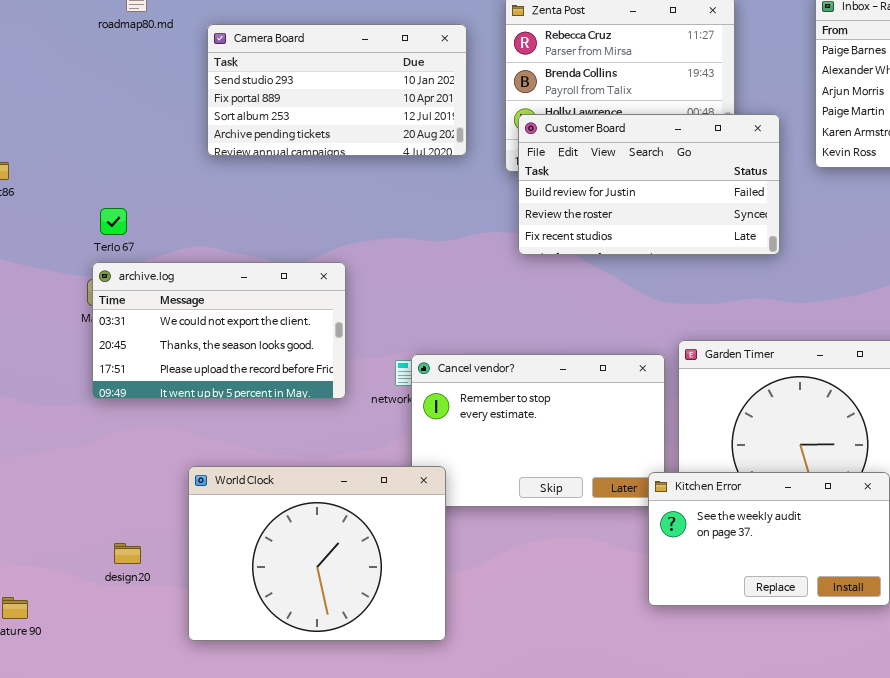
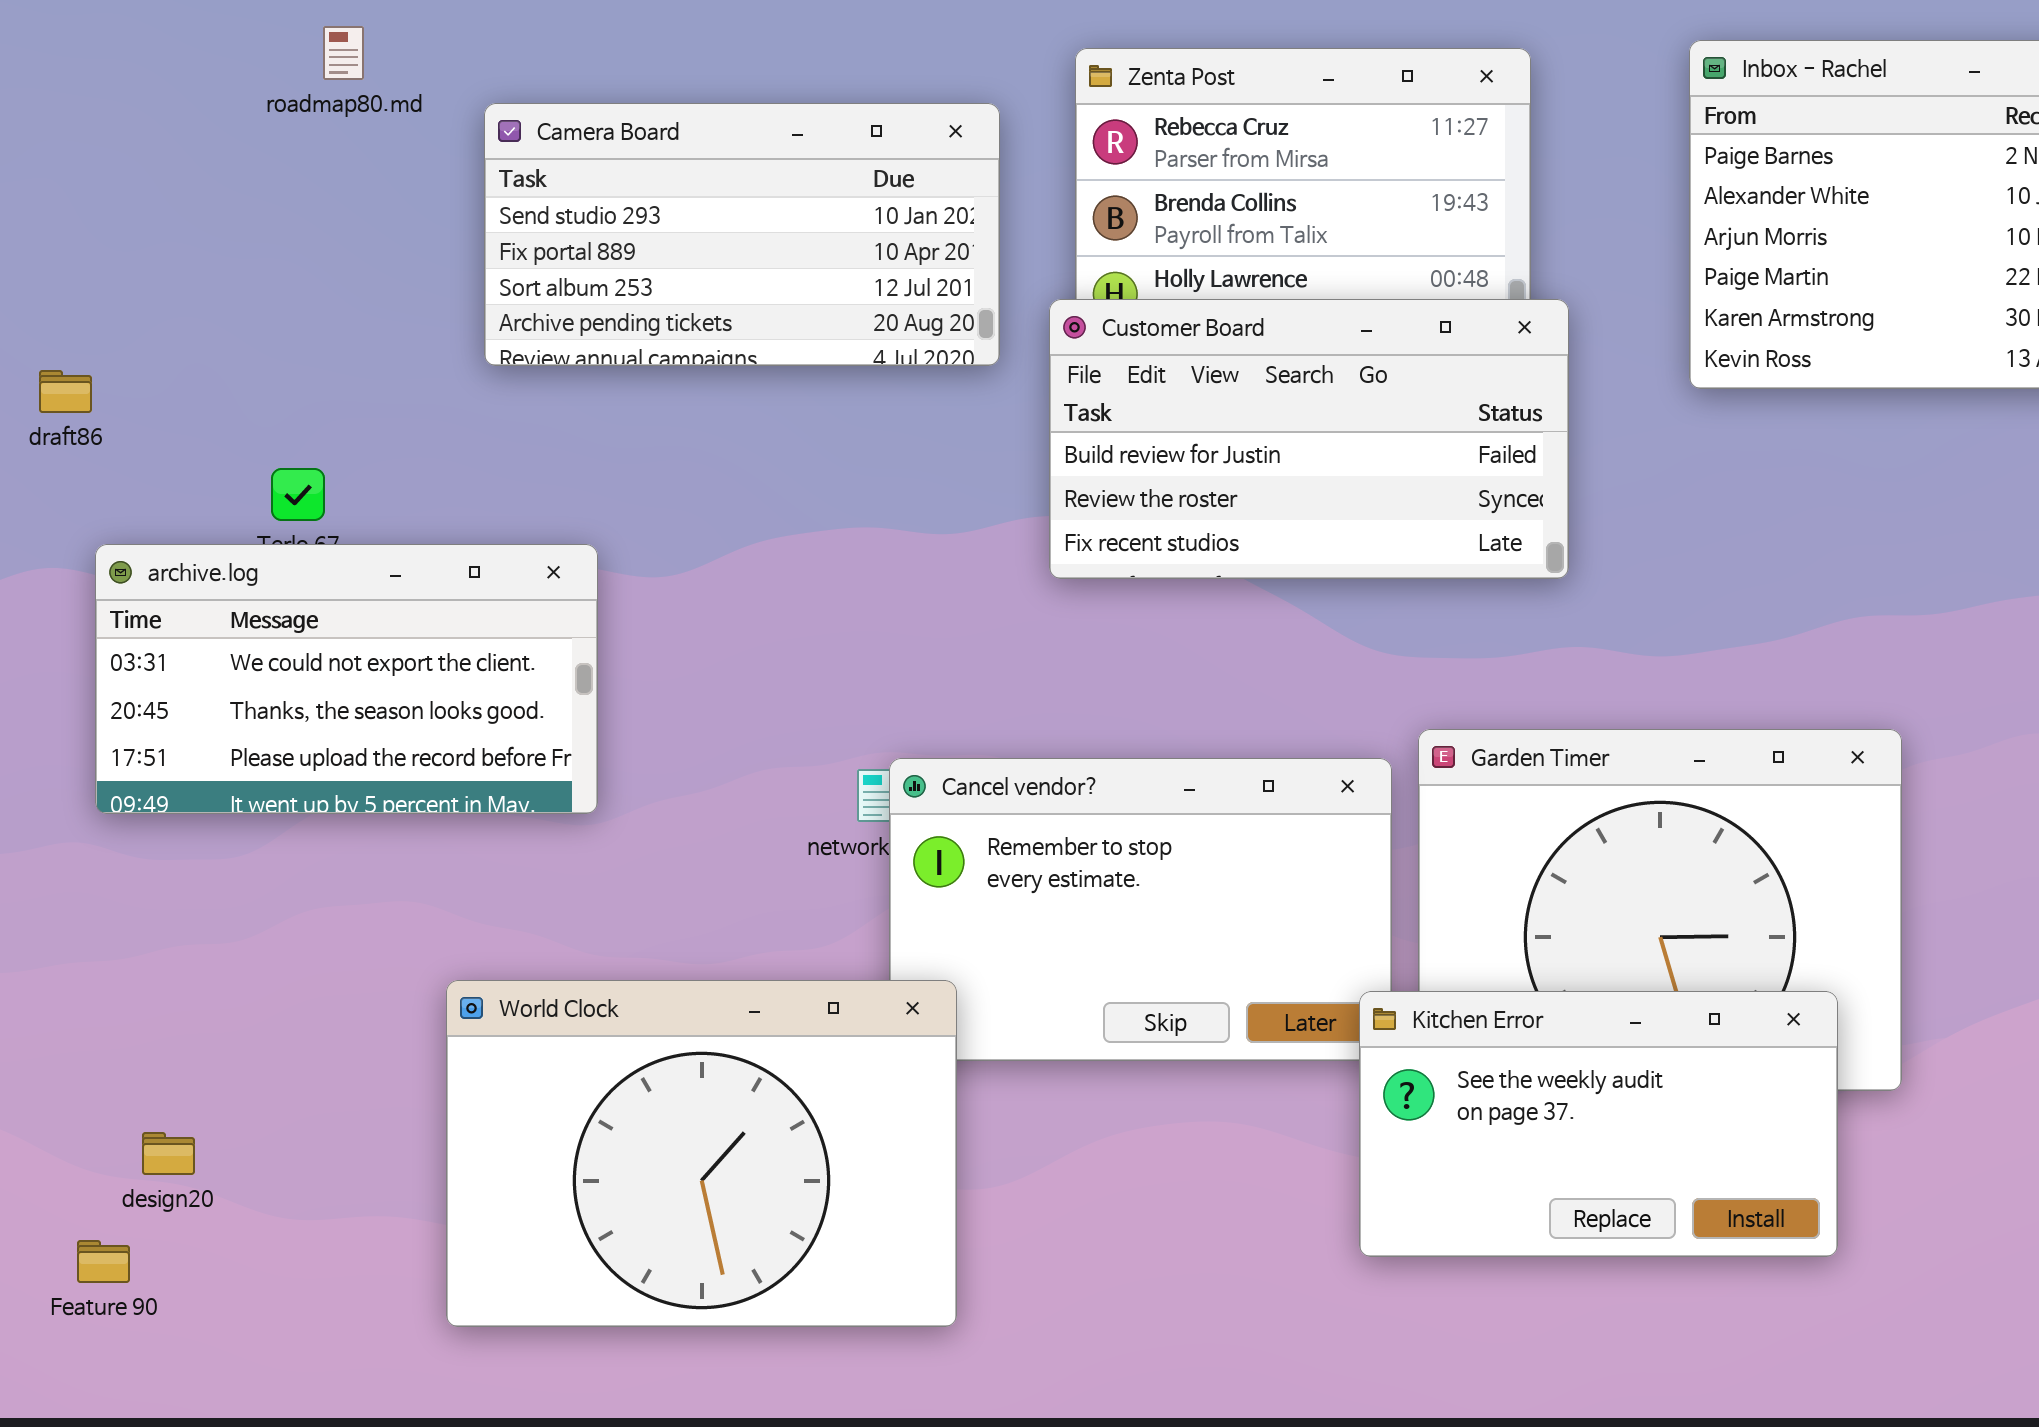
Customer Board: [518,114,780,255] -> [1049,299,1569,579], moved
archive.log: [92,262,346,399] -> [95,544,598,814], moved
design20: [114,543,141,564] -> [142,1132,195,1175], moved

